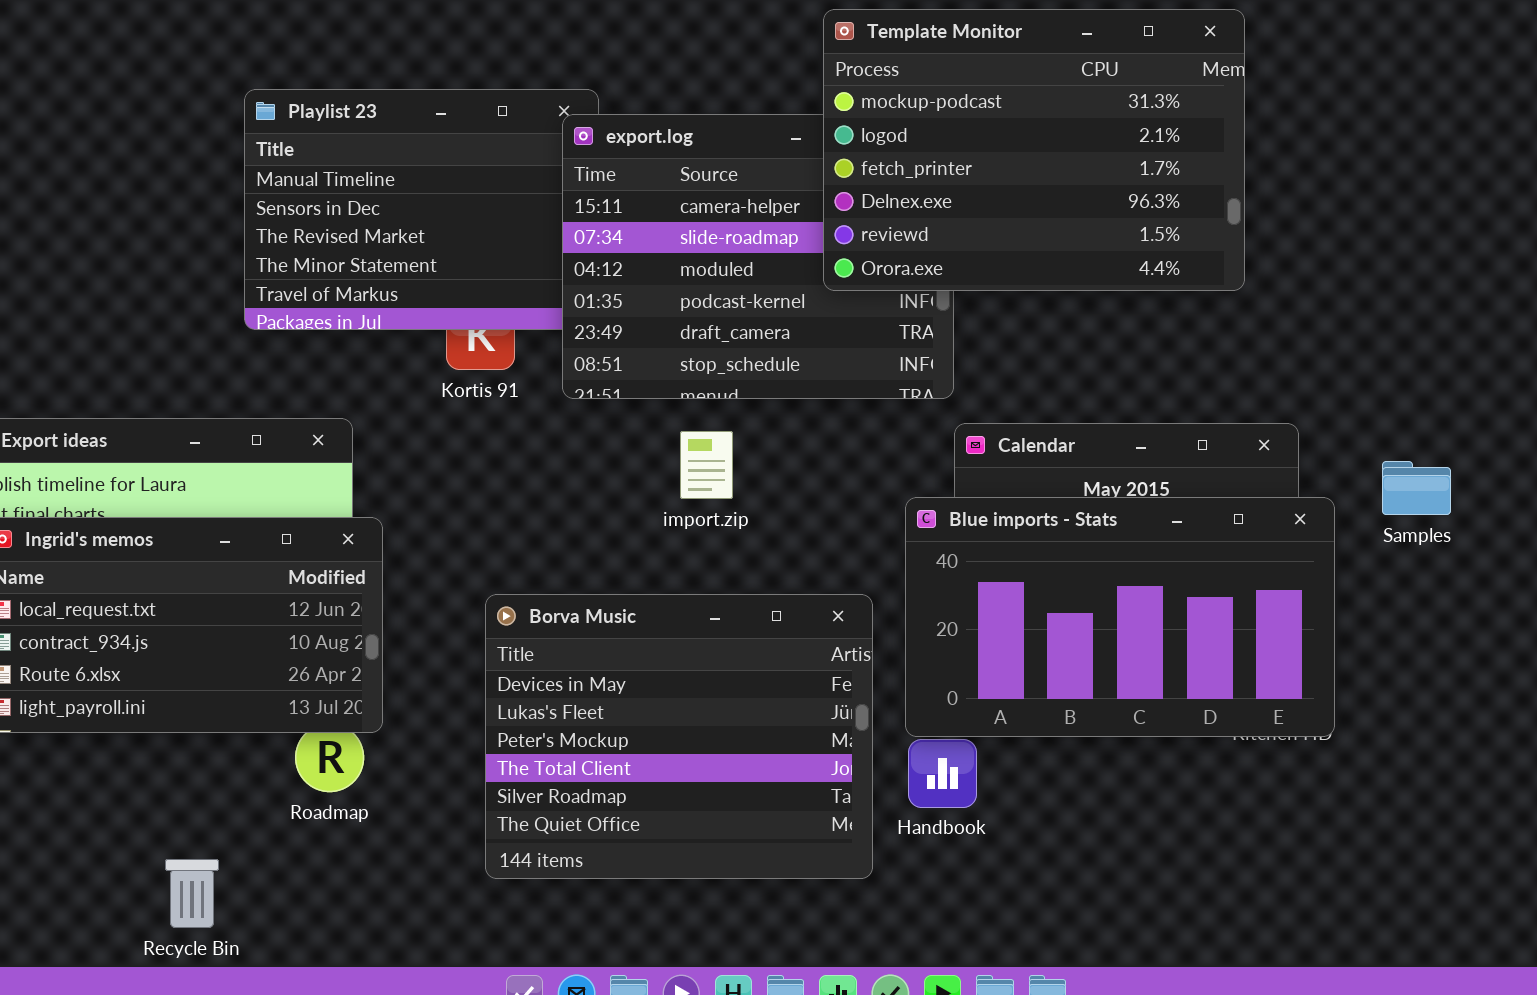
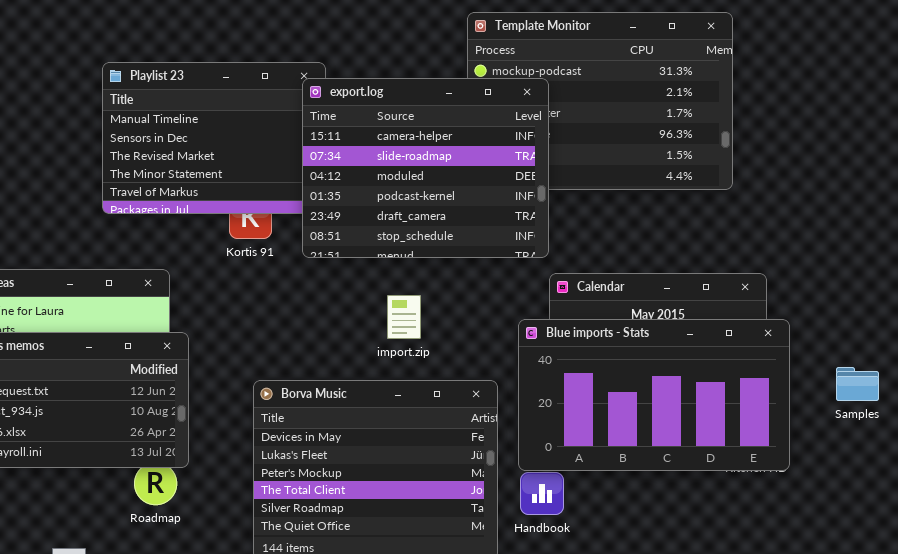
export.log: [562,114,954,399] -> [302,78,549,258], raised
import.zip: [680,431,733,499] -> [387,295,421,339], moved
Samples: [1382,461,1451,515] -> [836,367,879,401], moved

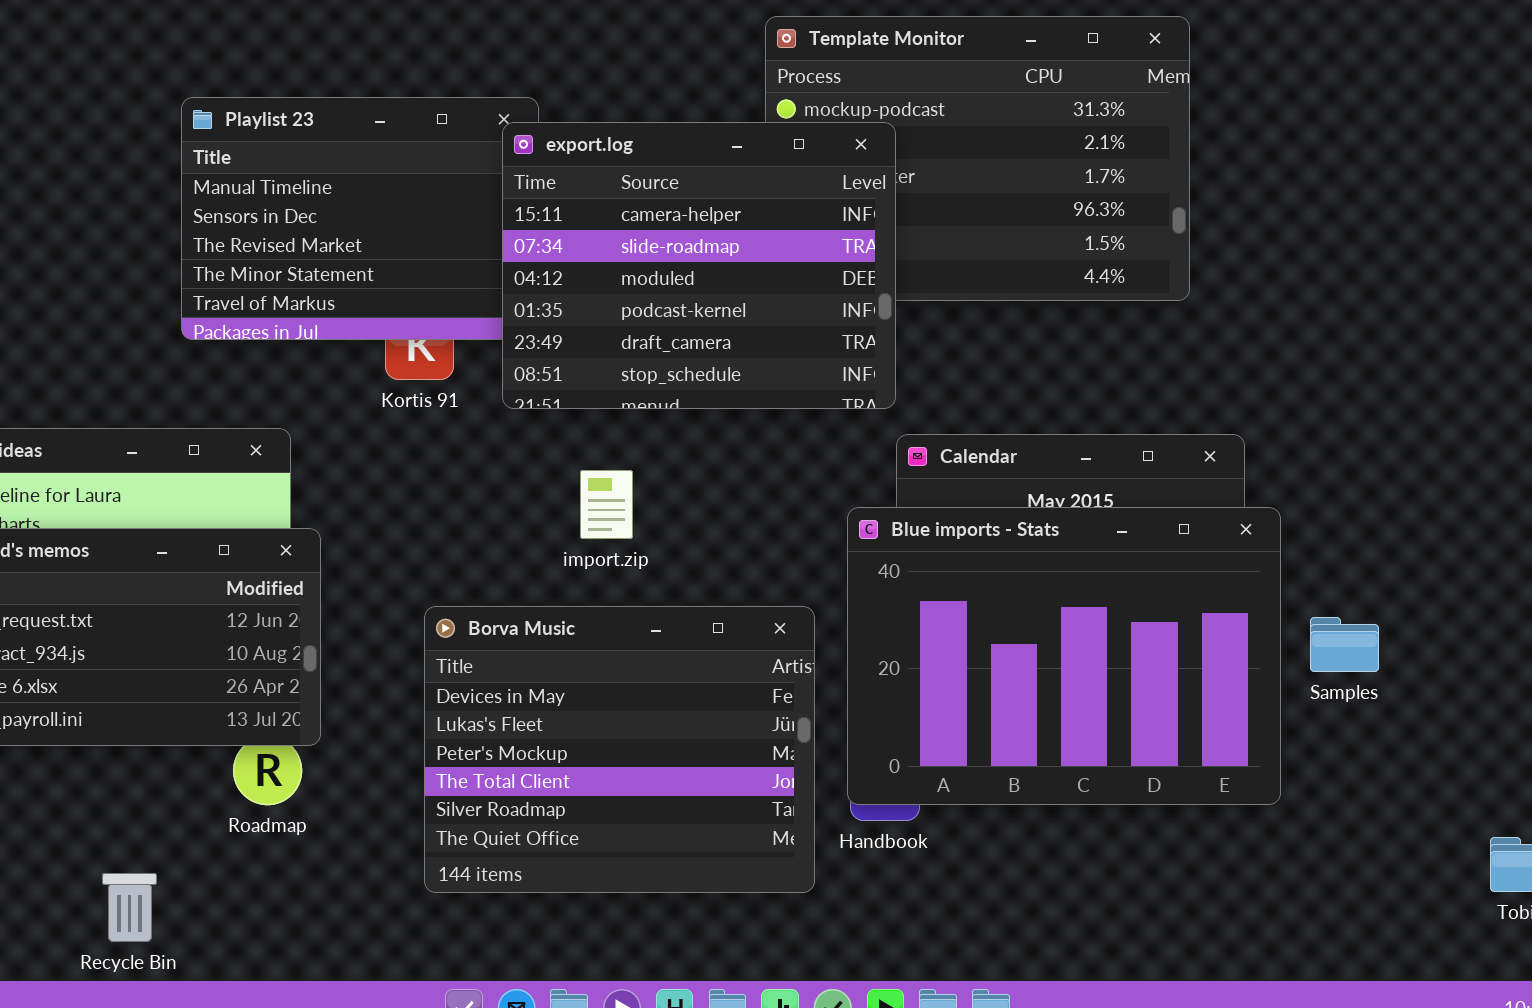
import.zip: [387,295,421,339] -> [580,470,633,539], moved
Blue imports - Stats: [518,319,790,471] -> [847,507,1281,805], resized
Samples: [836,367,879,401] -> [1310,617,1379,672], moved

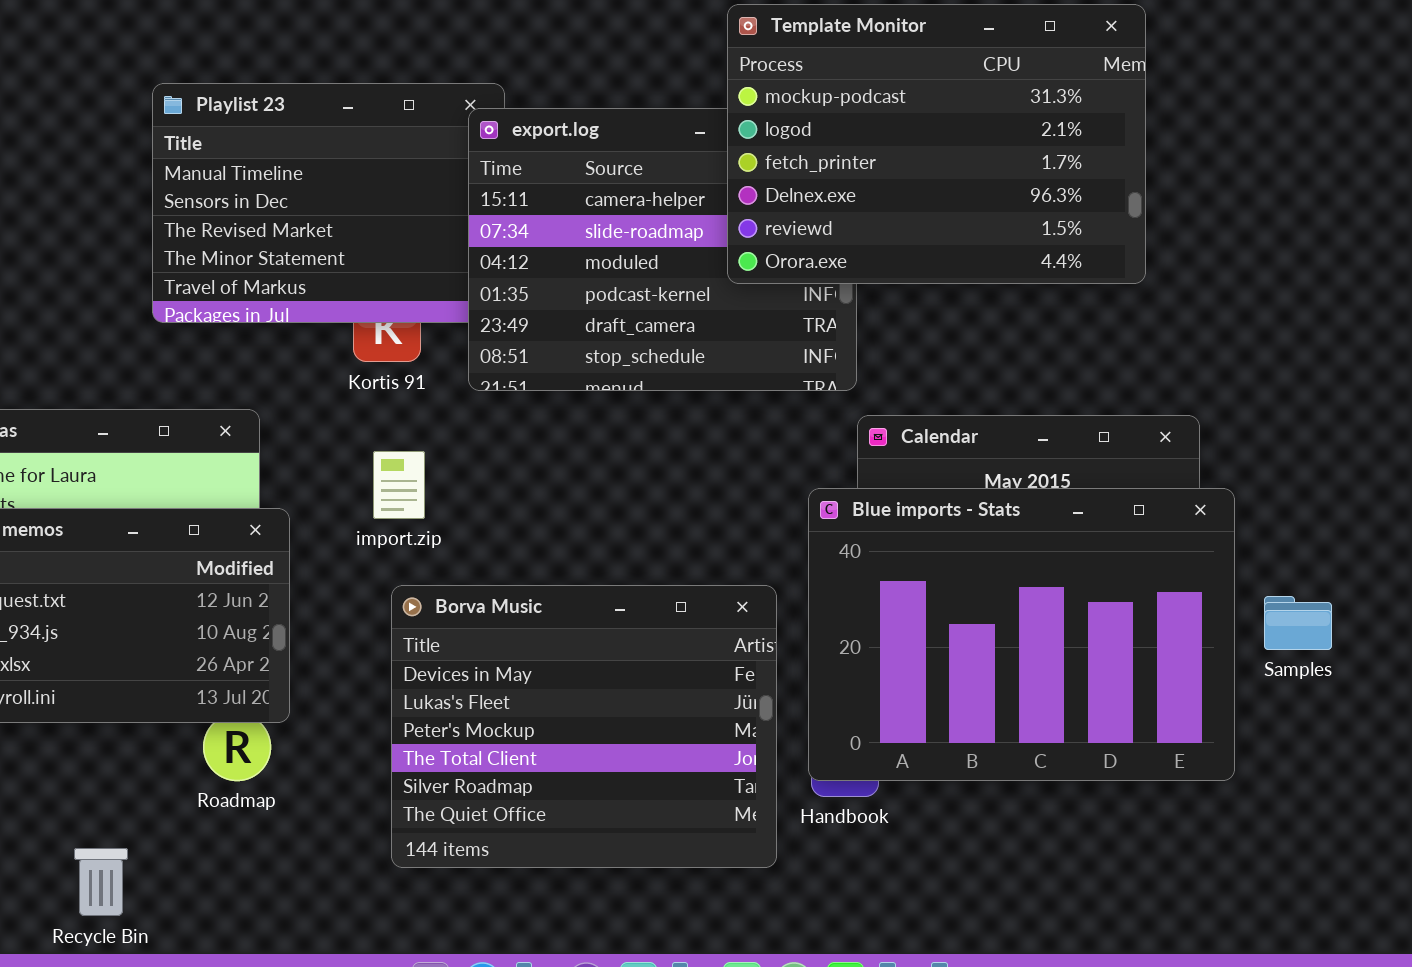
Template Monitor: [765,16,1190,301] -> [727,4,1146,284], raised
import.zip: [580,470,633,539] -> [373,451,425,519], moved

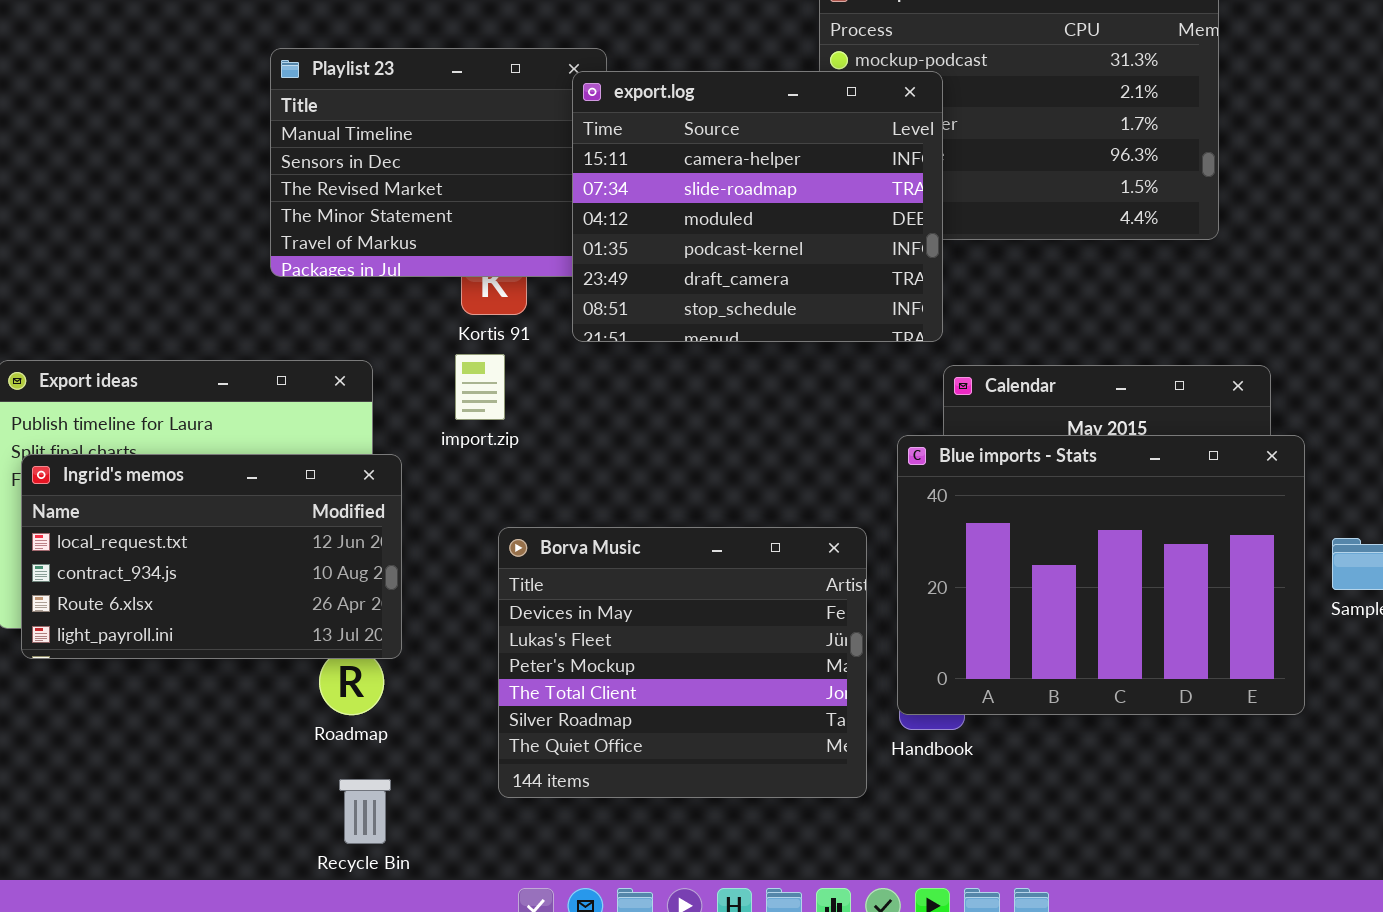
export.log: [468,108,857,391] -> [572,71,943,342], raised
import.zip: [373,451,425,519] -> [455,354,505,420], moved
Recycle Bin: [74,848,128,916] -> [339,779,391,844], moved

